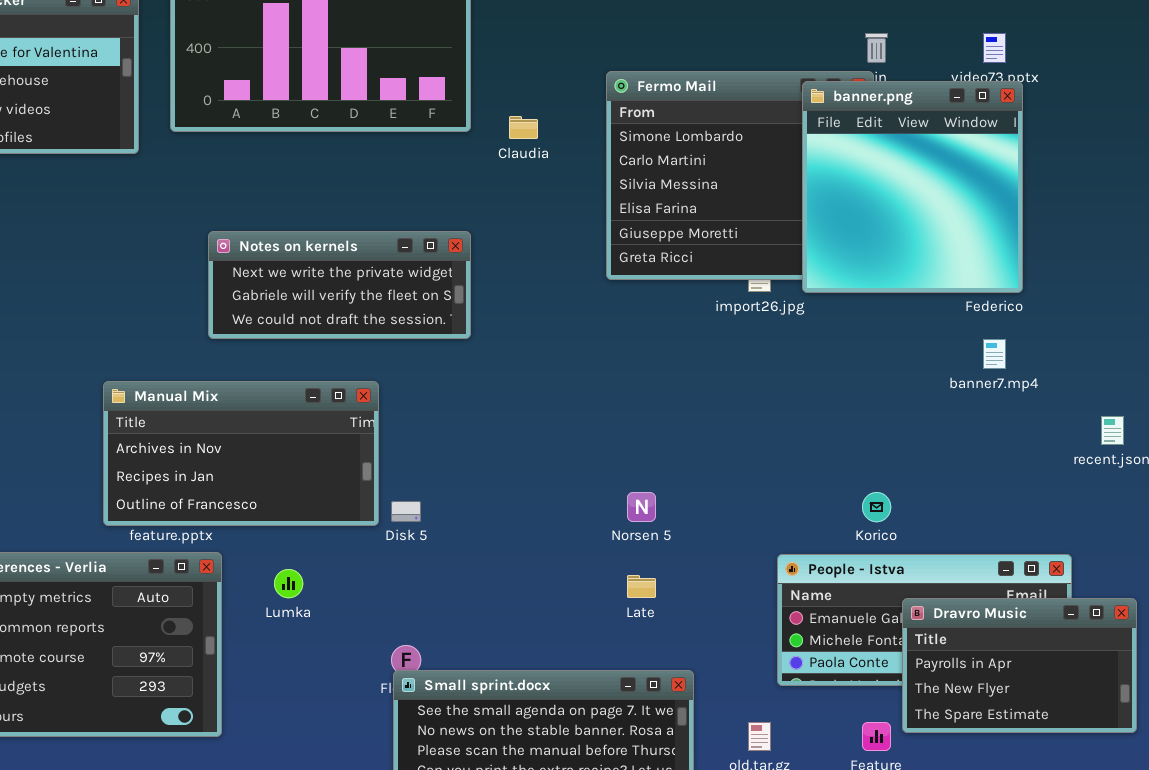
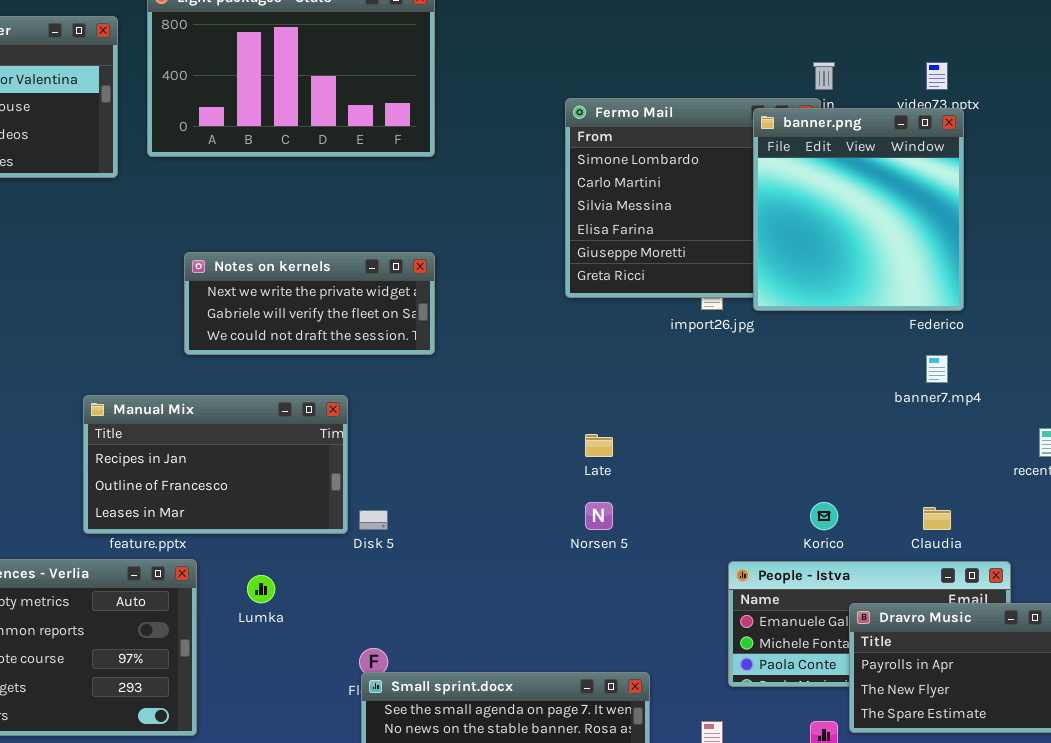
Claudia: [509,116,538,139] -> [923,507,951,530], moved
Manual Mix: [103,381,379,526] -> [83,395,348,534], scrolled down 1 row
Late: [627,575,656,598] -> [585,434,613,457], moved

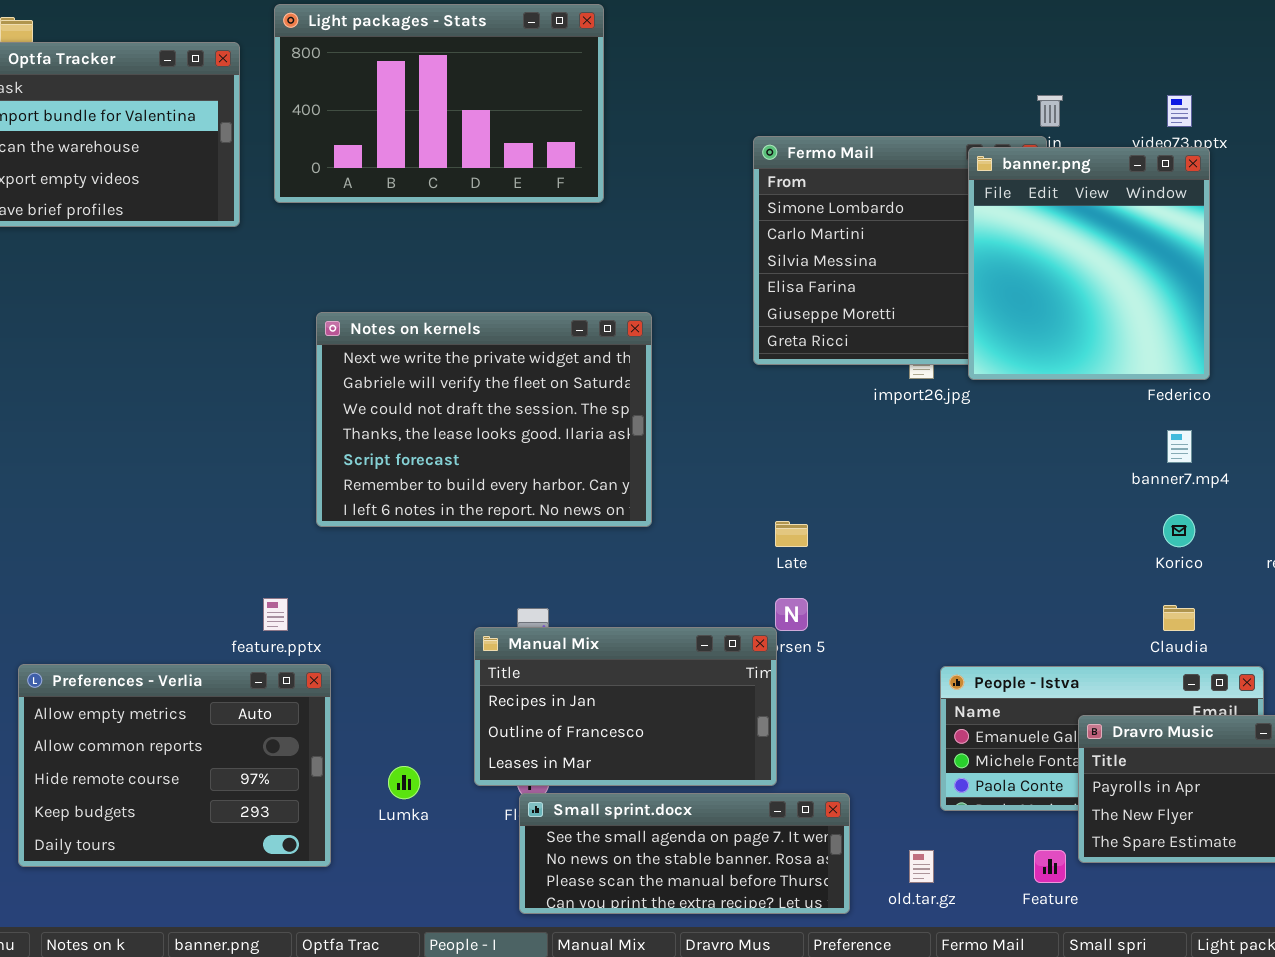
Notes on kernels: [184,252,435,355] -> [316,312,652,527], resized
Manual Mix: [83,395,348,534] -> [474,627,777,786], moved
Korico: [810,502,838,530] -> [1163,514,1195,547], moved
Lumka: [247,575,275,603] -> [388,766,420,799], moved

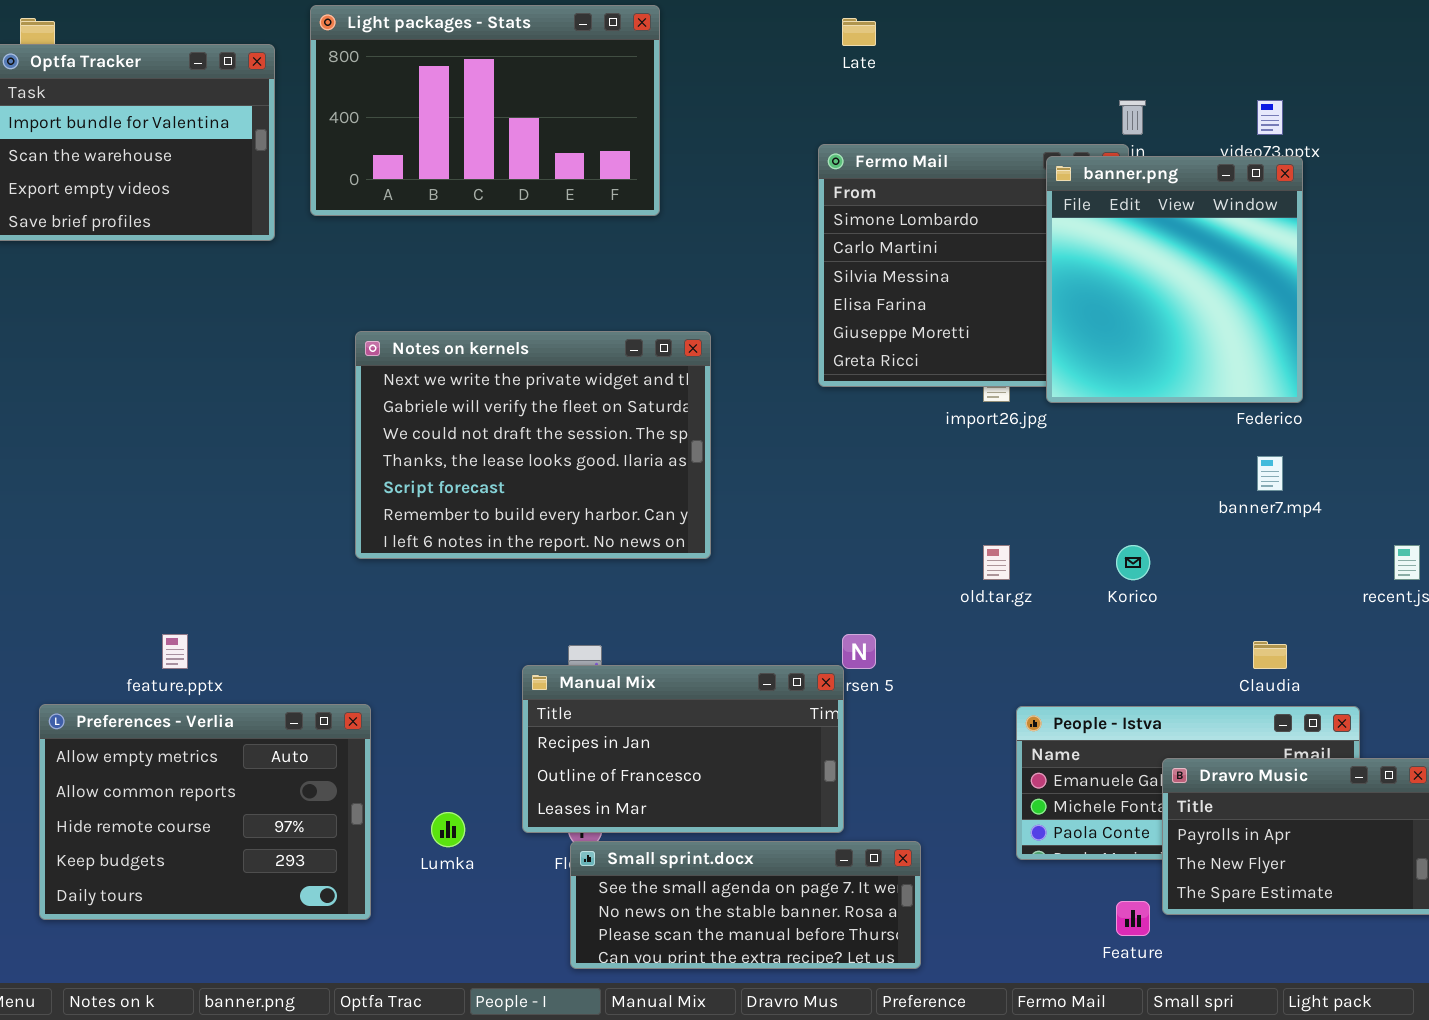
Korico: [1163,514,1195,547] -> [1116,545,1150,580], moved
Late: [775,521,808,547] -> [842,18,876,46], moved
feature.pptx: [263,598,288,631] -> [162,634,188,669], moved
old.tar.gz: [909,850,934,883] -> [983,545,1010,580], moved

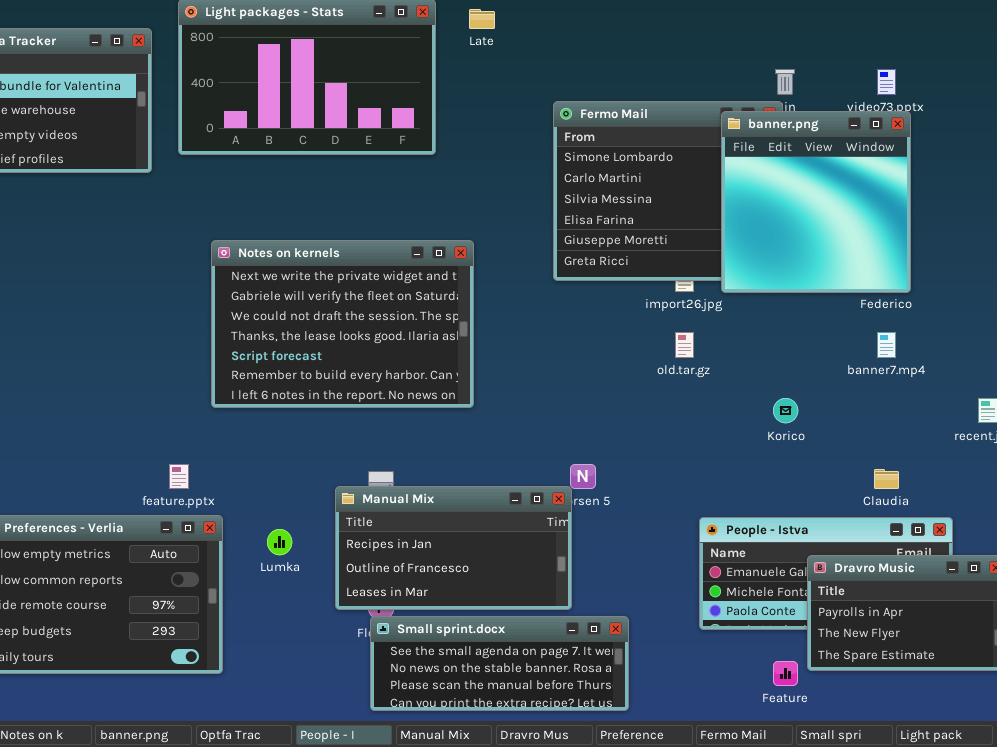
Late: [842,18,876,46] -> [469,9,495,29], moved
old.tar.gz: [983,545,1010,580] -> [675,332,694,358], moved
feature.pptx: [162,634,188,669] -> [169,464,189,489], moved
Lumka: [431,812,465,847] -> [267,529,292,555], moved

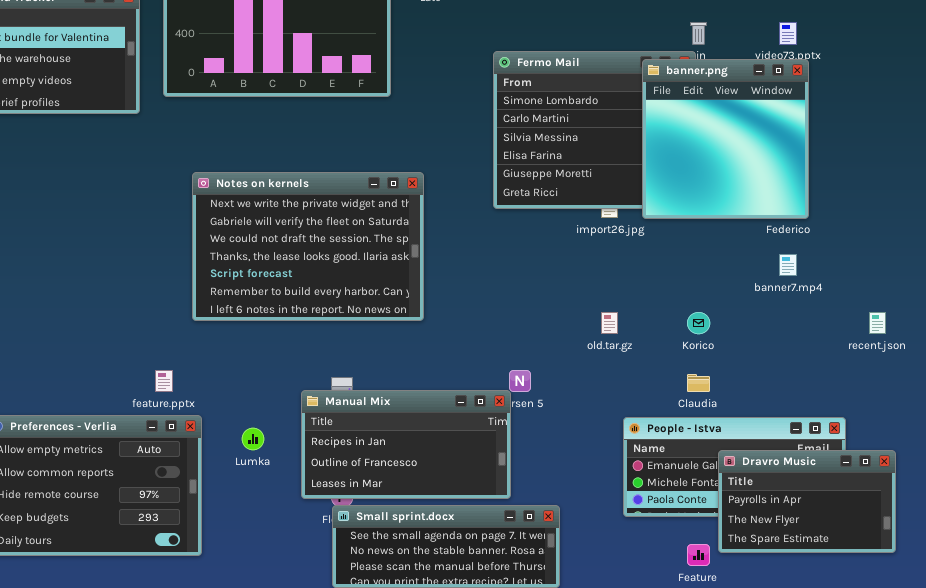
old.tar.gz: [675,332,694,358] -> [601,312,618,334], moved
Claudia: [874,469,899,489] -> [687,374,710,392], moved

